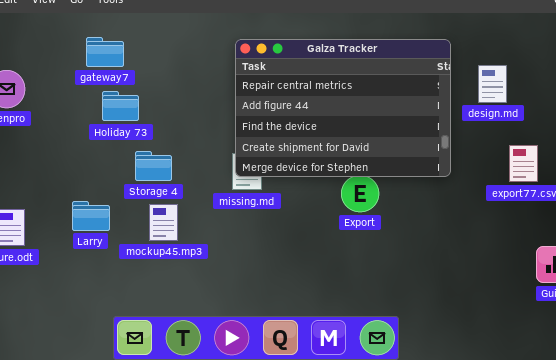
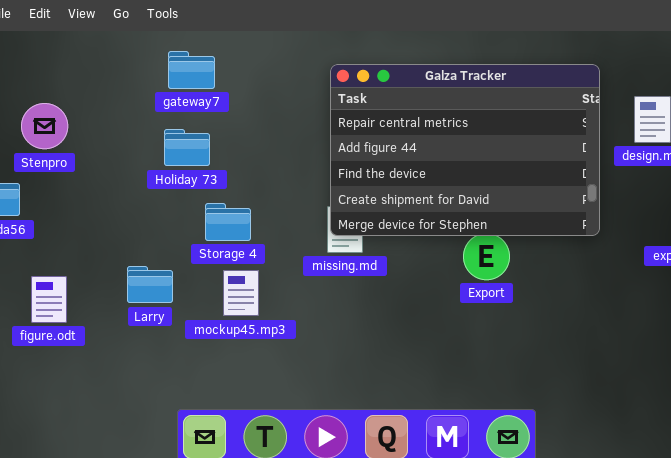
gateway7: [86,37,124,67] -> [168,51,215,89], moved

